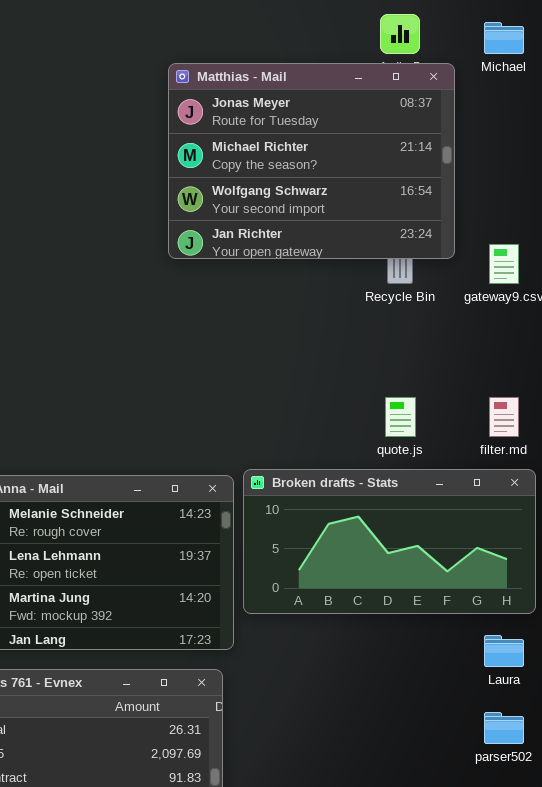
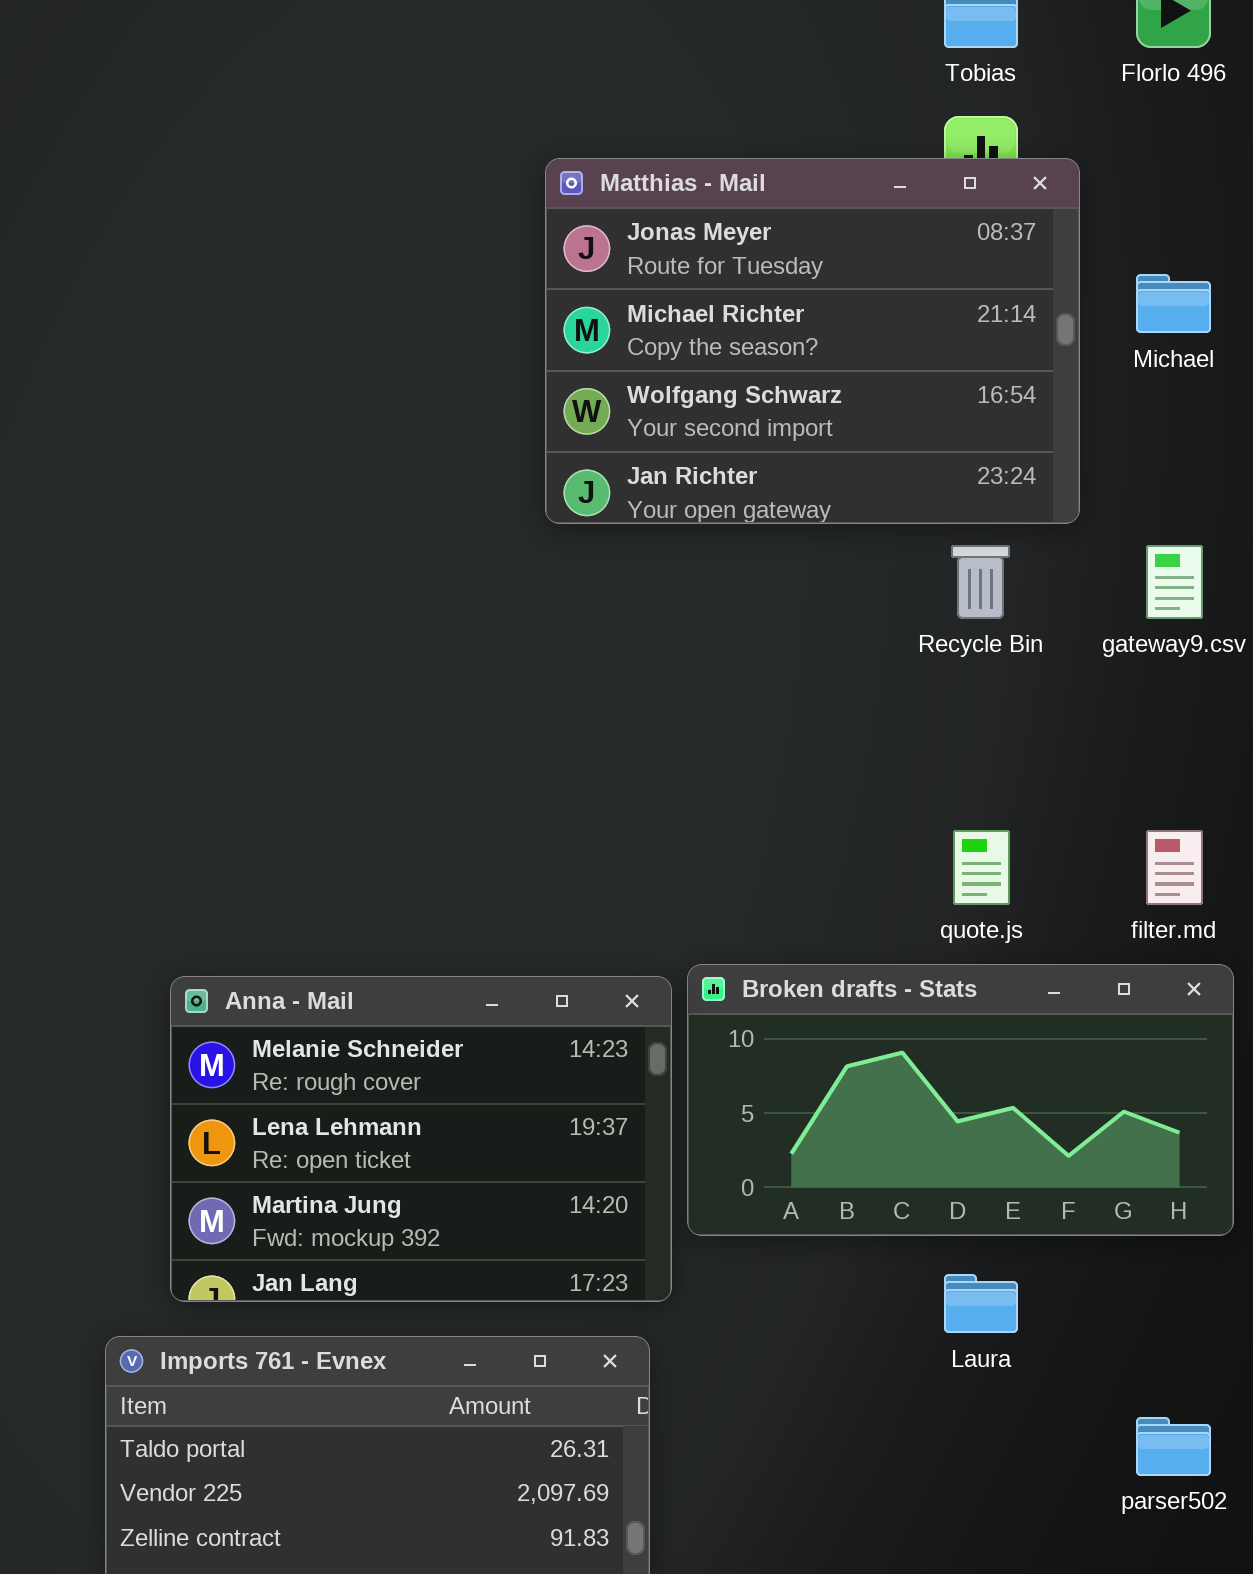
Michael: [484,22,524,54] -> [1136,274,1211,333], moved
Matthias - Mail: [168,63,455,259] -> [545,158,1080,524], moved
Laura: [484,635,524,667] -> [944,1274,1018,1333], moved

